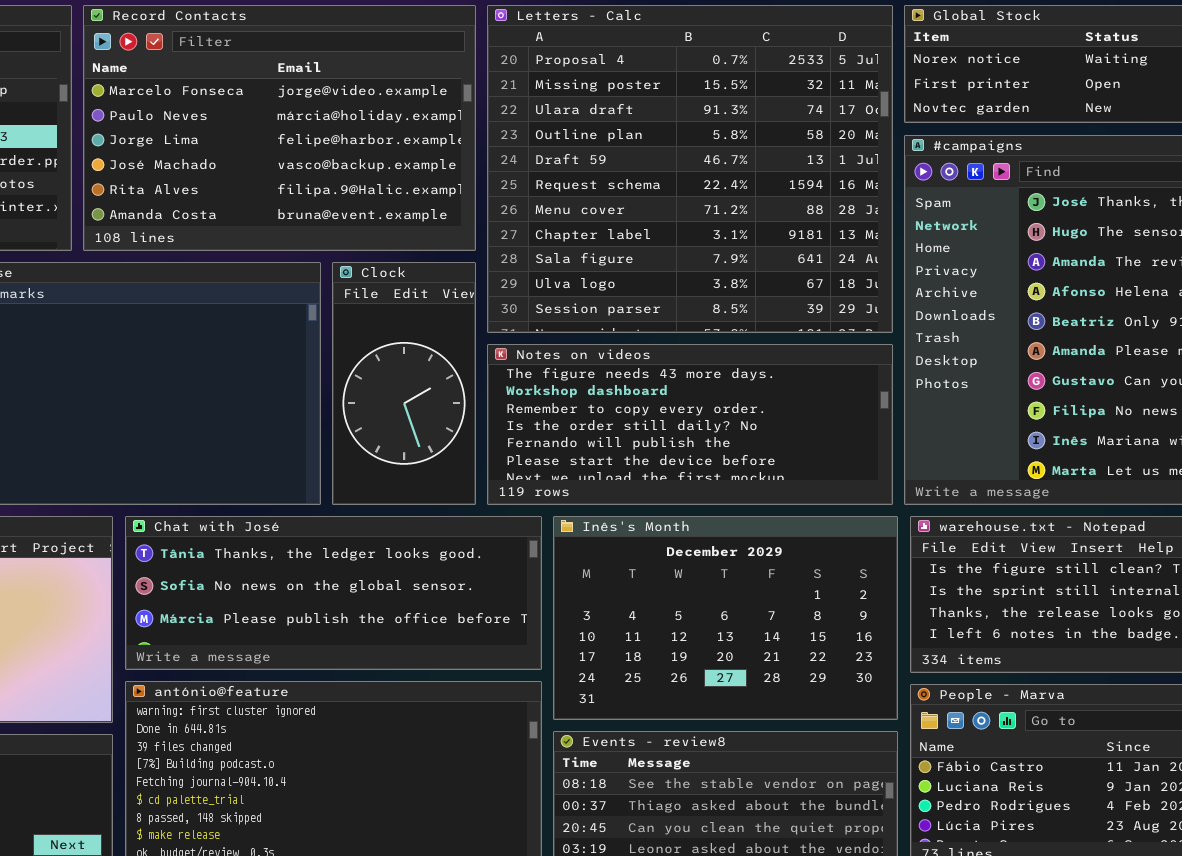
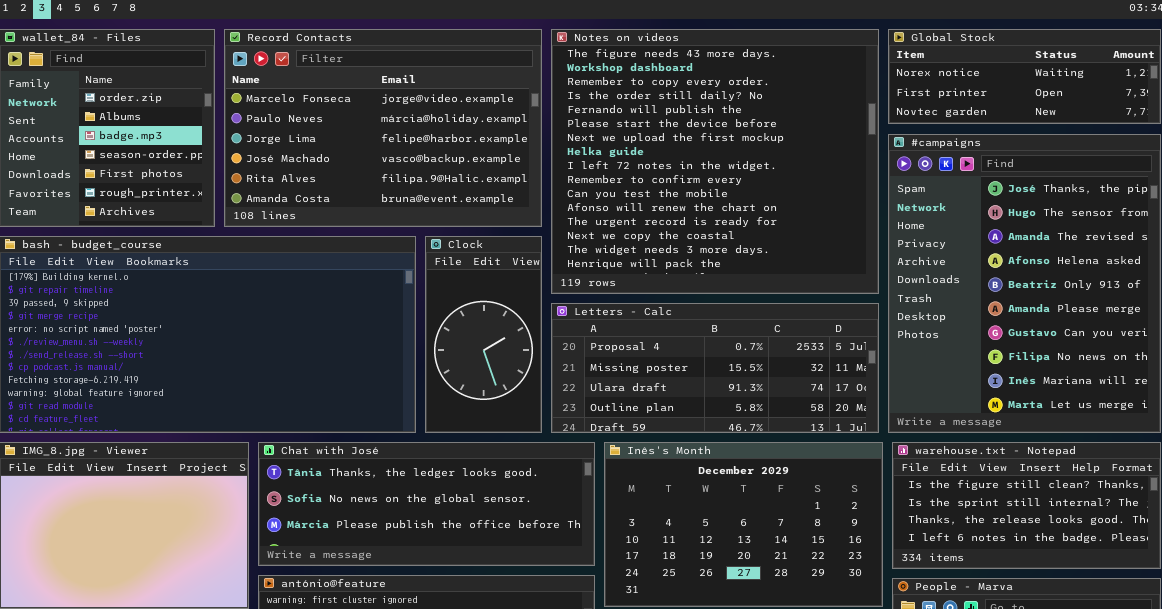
Letters - Calc: [487,5,893,333] -> [551,303,879,433], moved, resized
Notes on videos: [487,344,893,505] -> [551,29,879,294], moved, resized

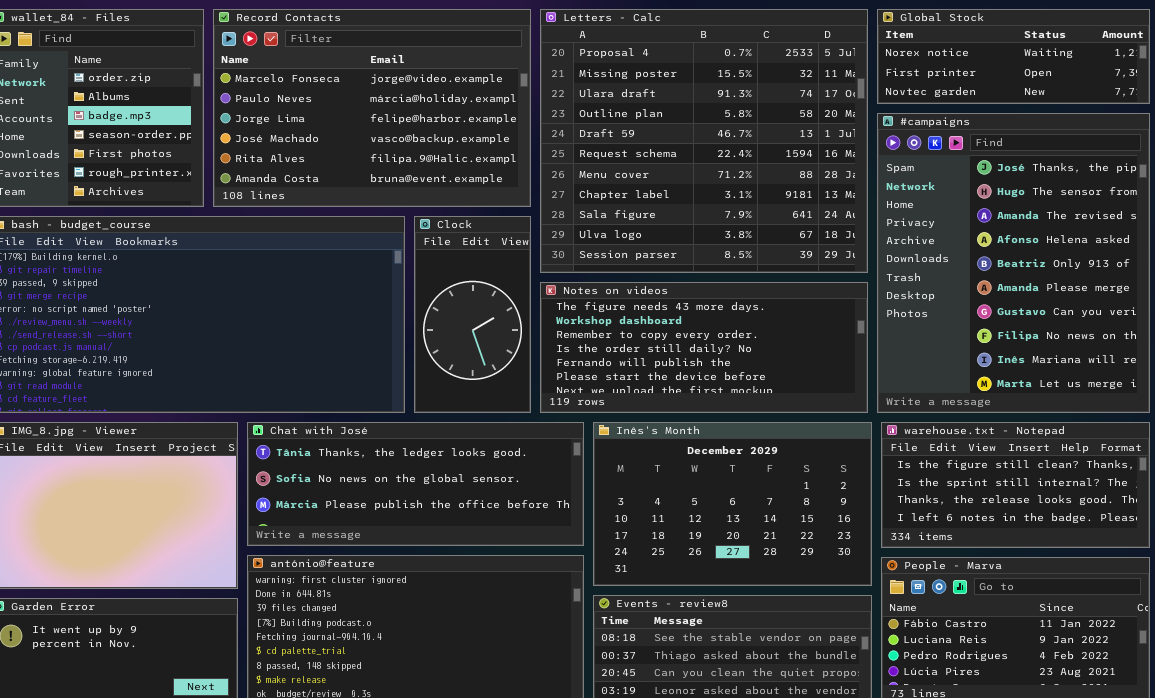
Notes on videos: [551,29,879,294] -> [540,282,868,413], moved, resized
Letters - Calc: [551,303,879,433] -> [540,9,868,273], moved, resized

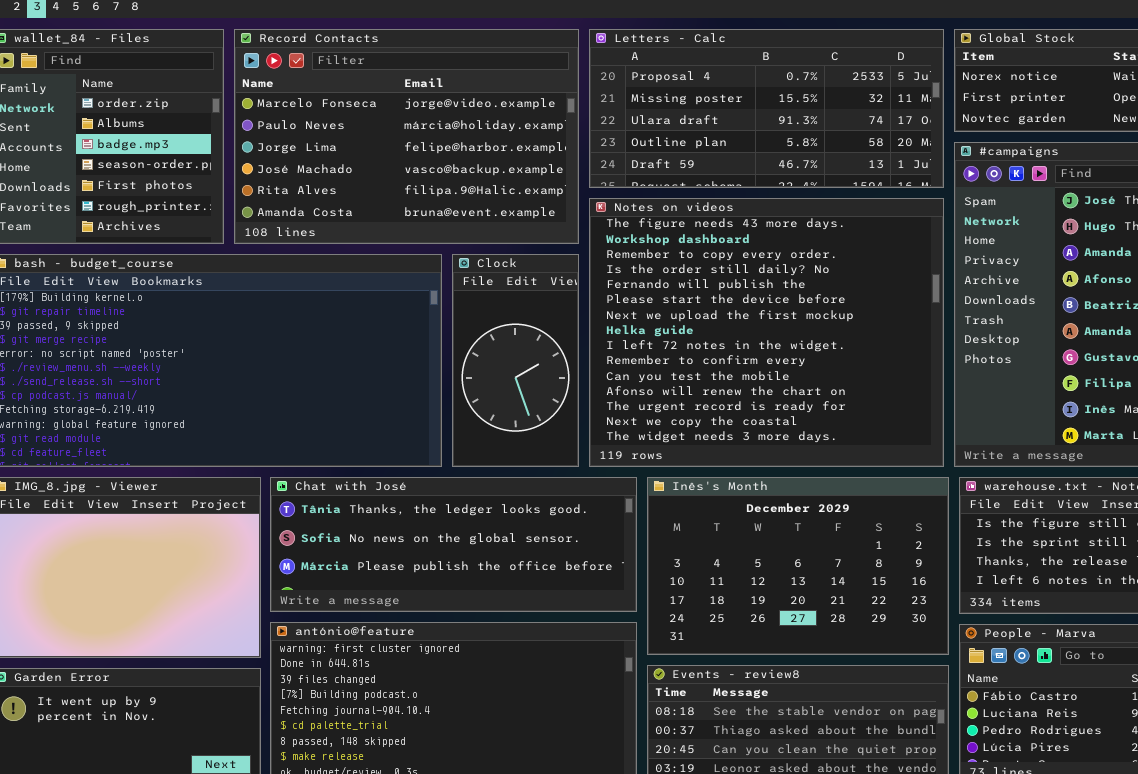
Letters - Calc: [540,9,868,273] -> [589,29,944,188], resized
Notes on videos: [540,282,868,413] -> [589,198,944,467], resized

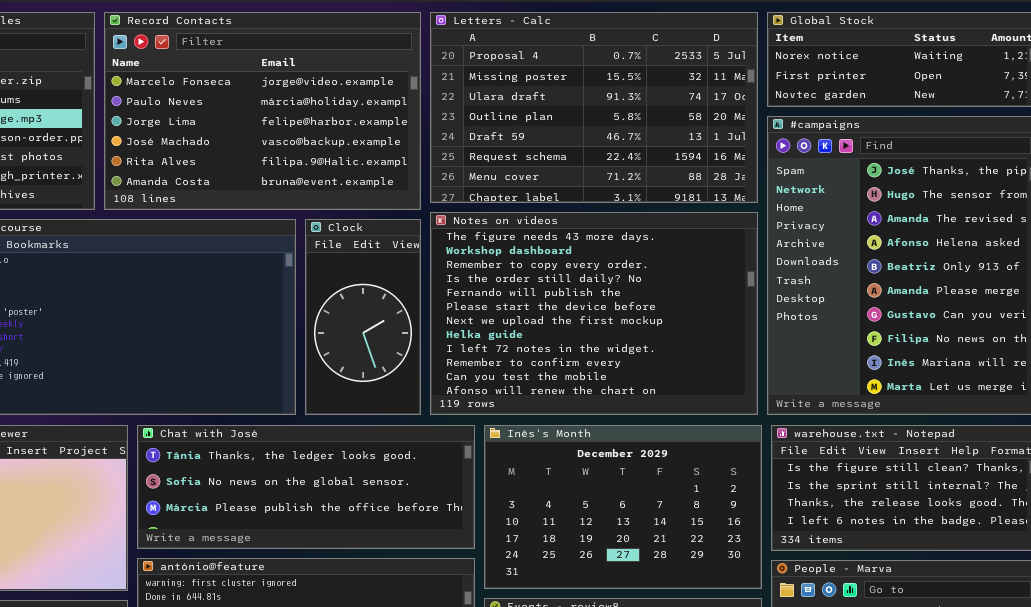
Letters - Calc: [589,29,944,188] -> [430,12,758,203], resized
Notes on videos: [589,198,944,467] -> [430,212,758,415], resized

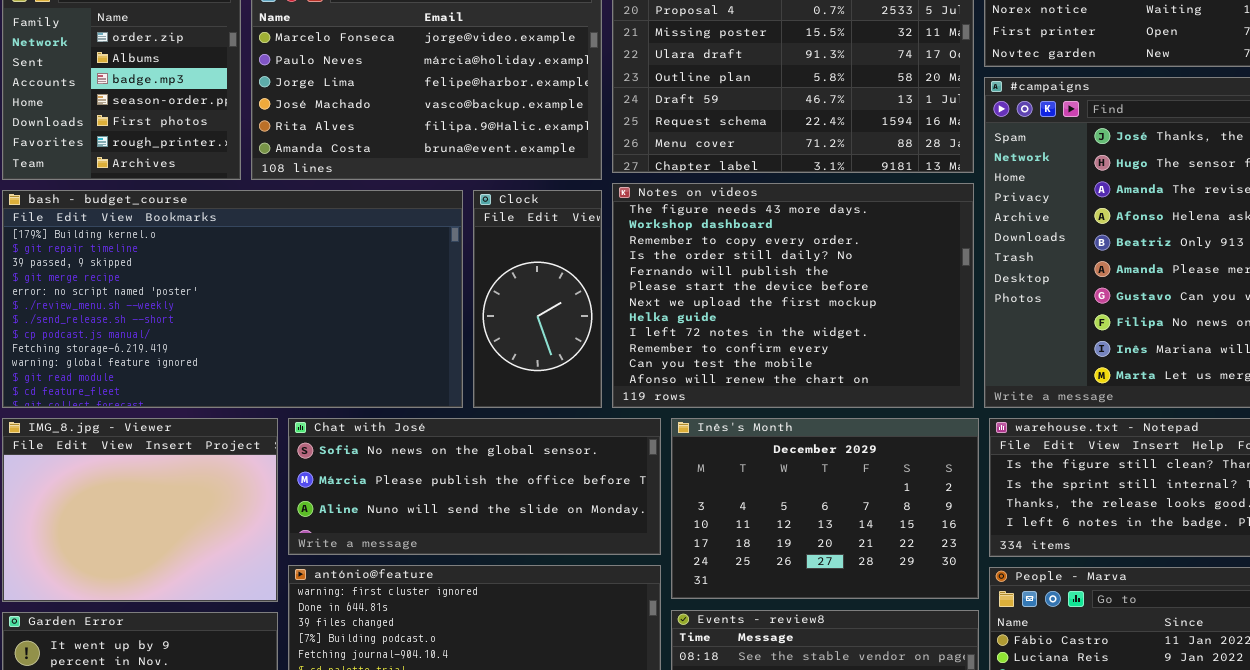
Chat with José: [137,425,475,549] -> [288,418,661,555], scrolled down 1 row

